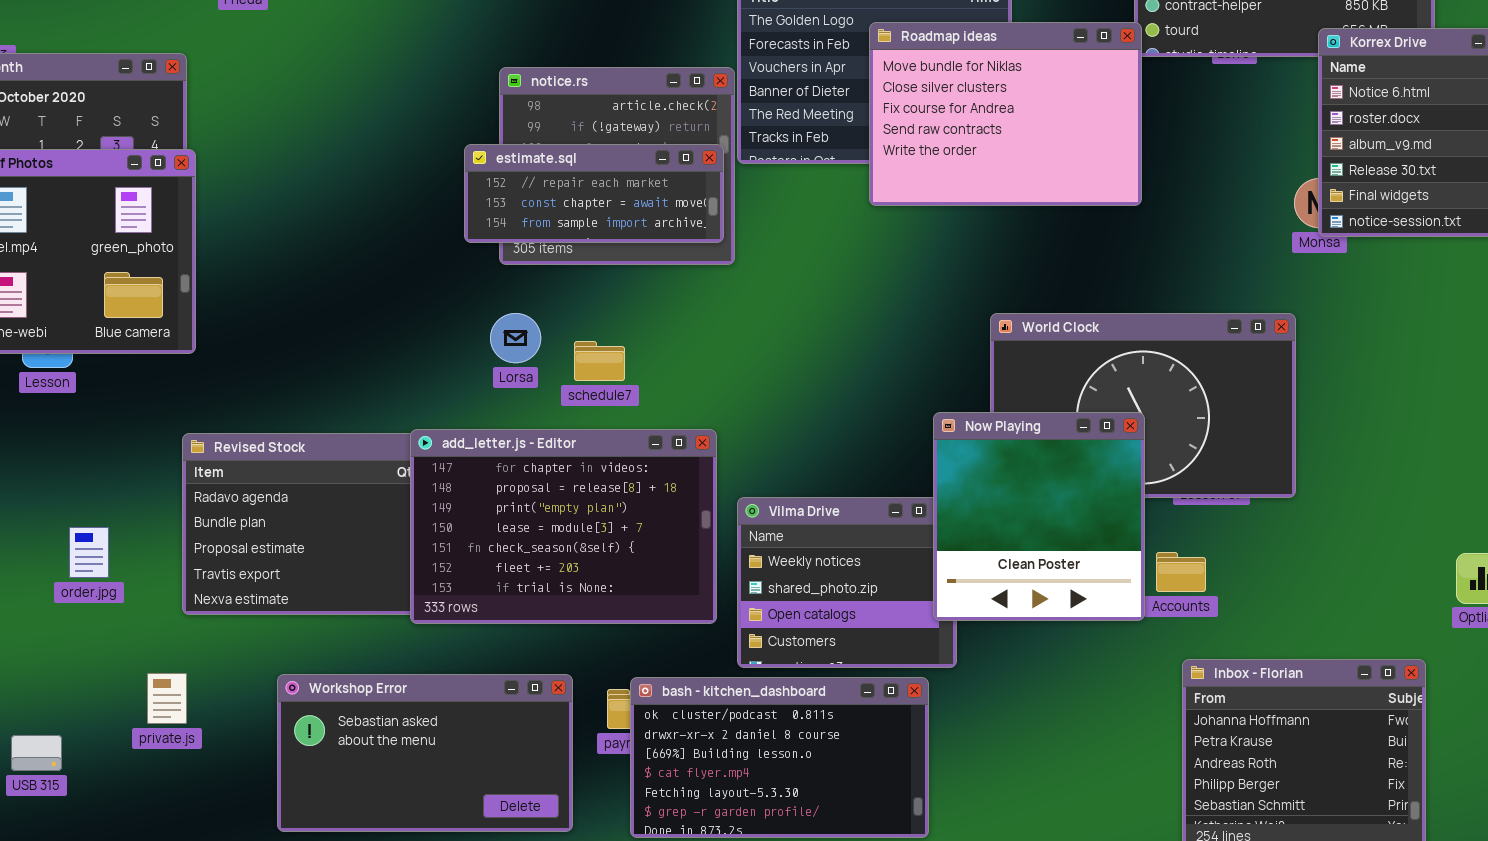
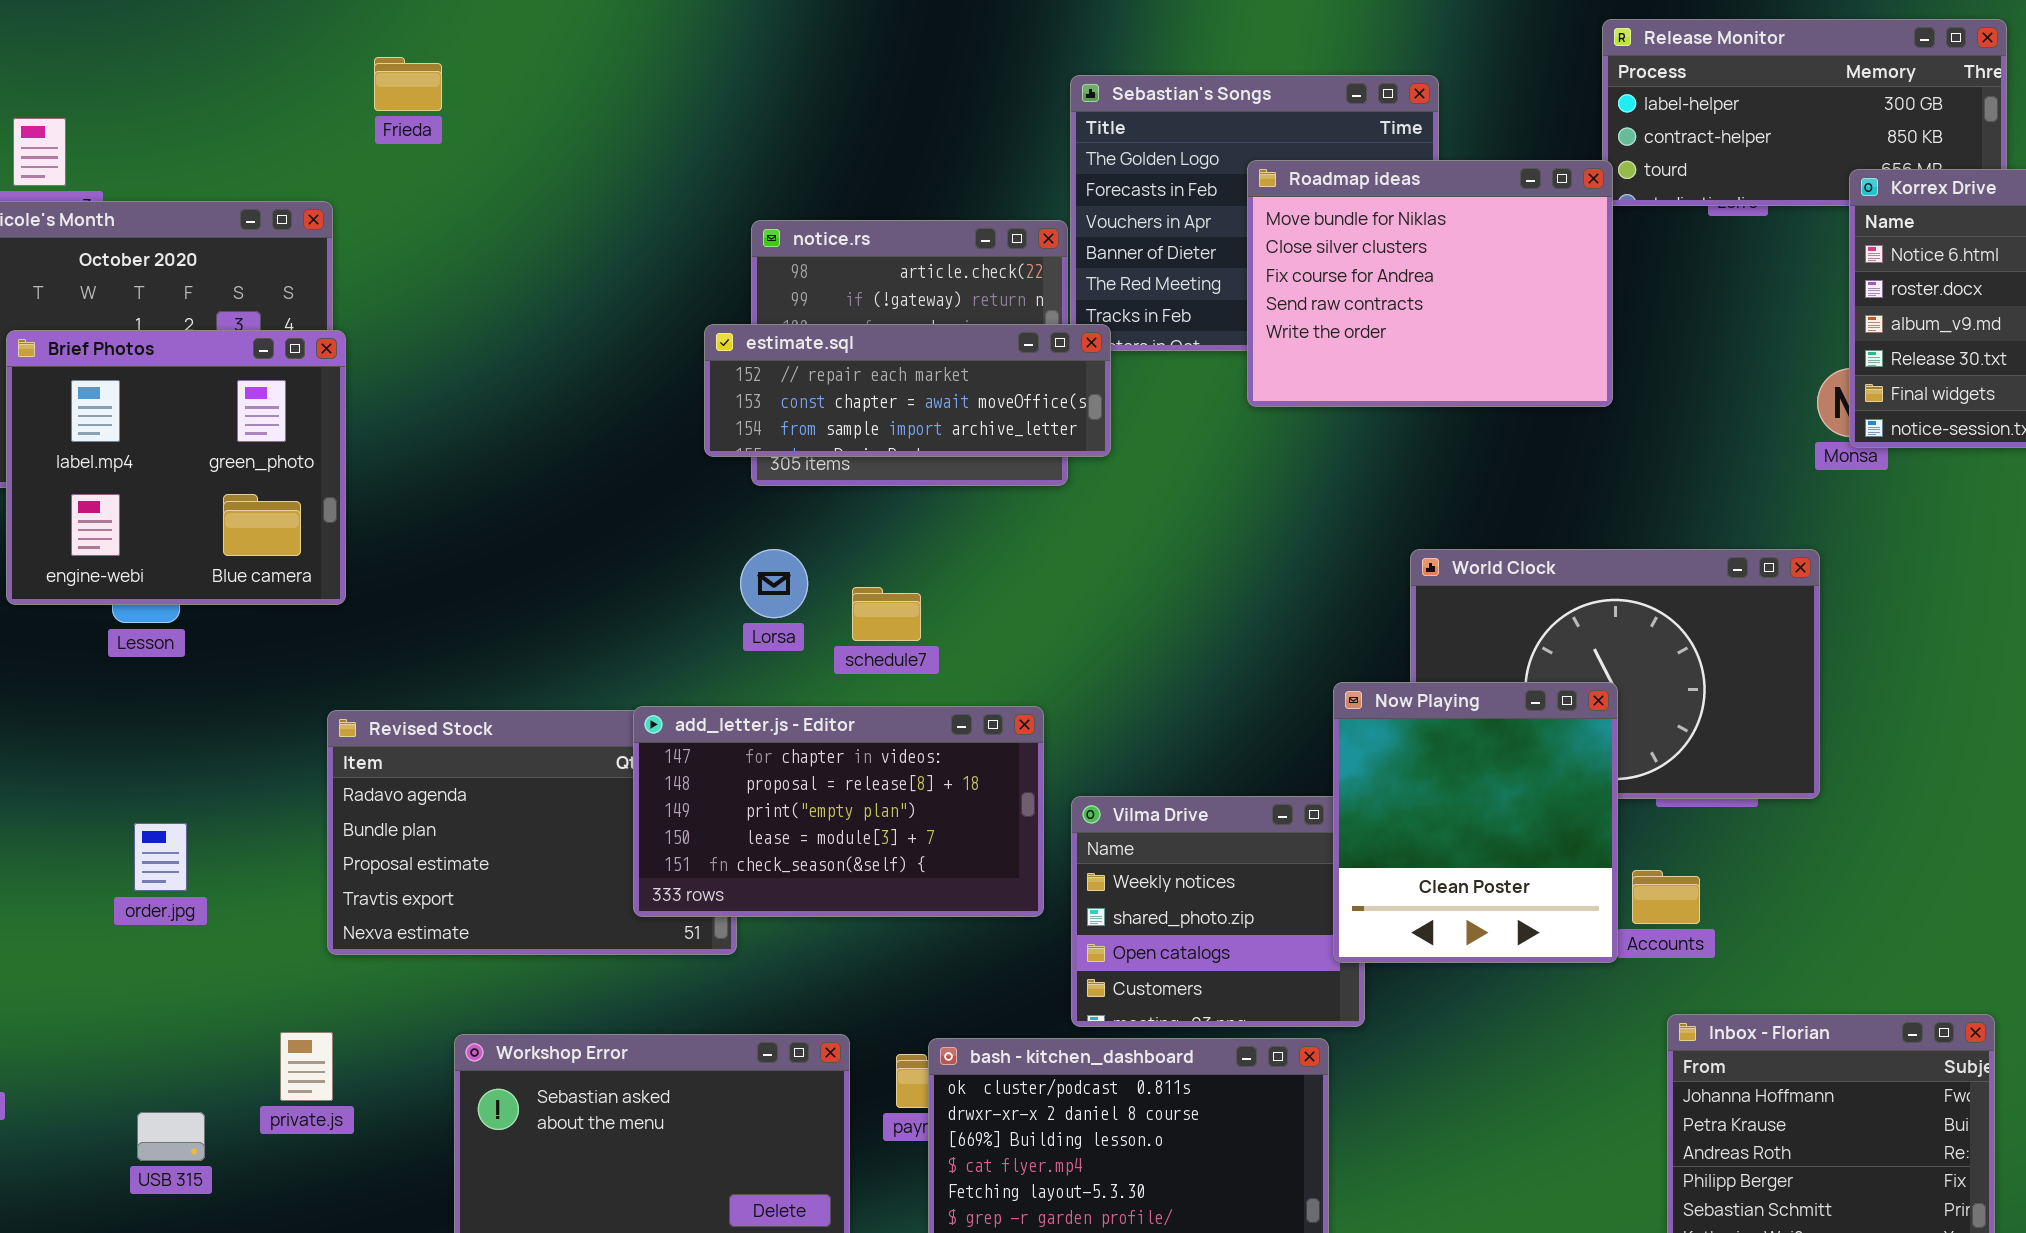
estimate.sql: [464,144,724,243] -> [704,324,1111,457], resized
add_letter.js - Editor: [410,429,717,624] -> [633,706,1044,917], resized
order.jpg: [69,527,109,578] -> [134,823,187,891], moved
USB 315: [11,735,62,771] -> [137,1112,205,1161], moved

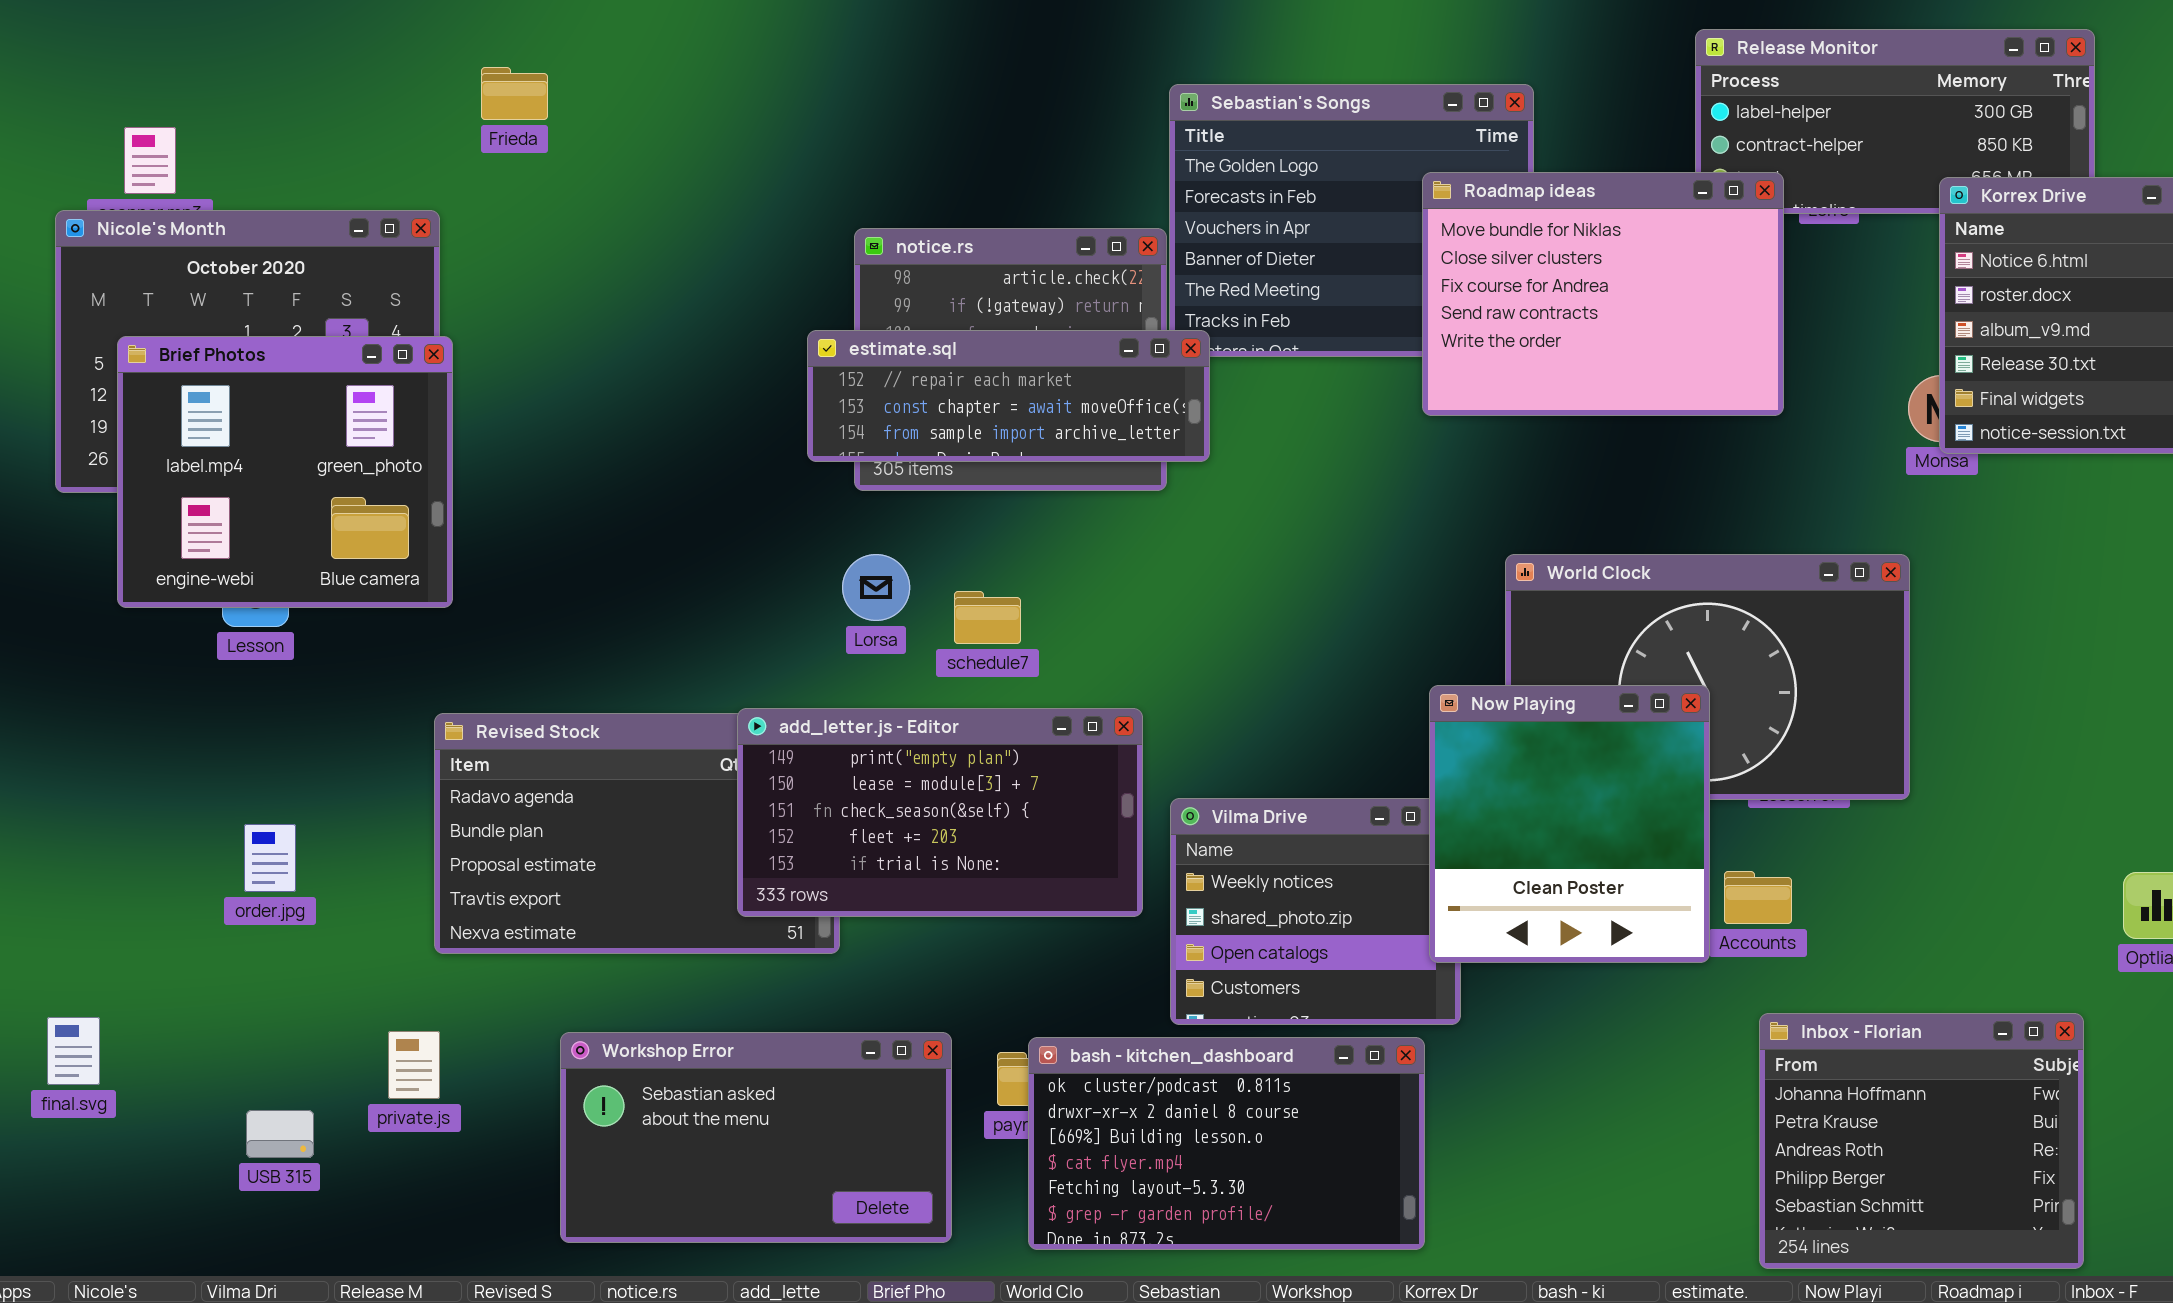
Roadmap ideas: [1247,160,1613,407] -> [1422,172,1784,416], moved
add_letter.js - Editor: [633,706,1044,917] -> [737,708,1143,917], scrolled down 2 rows

